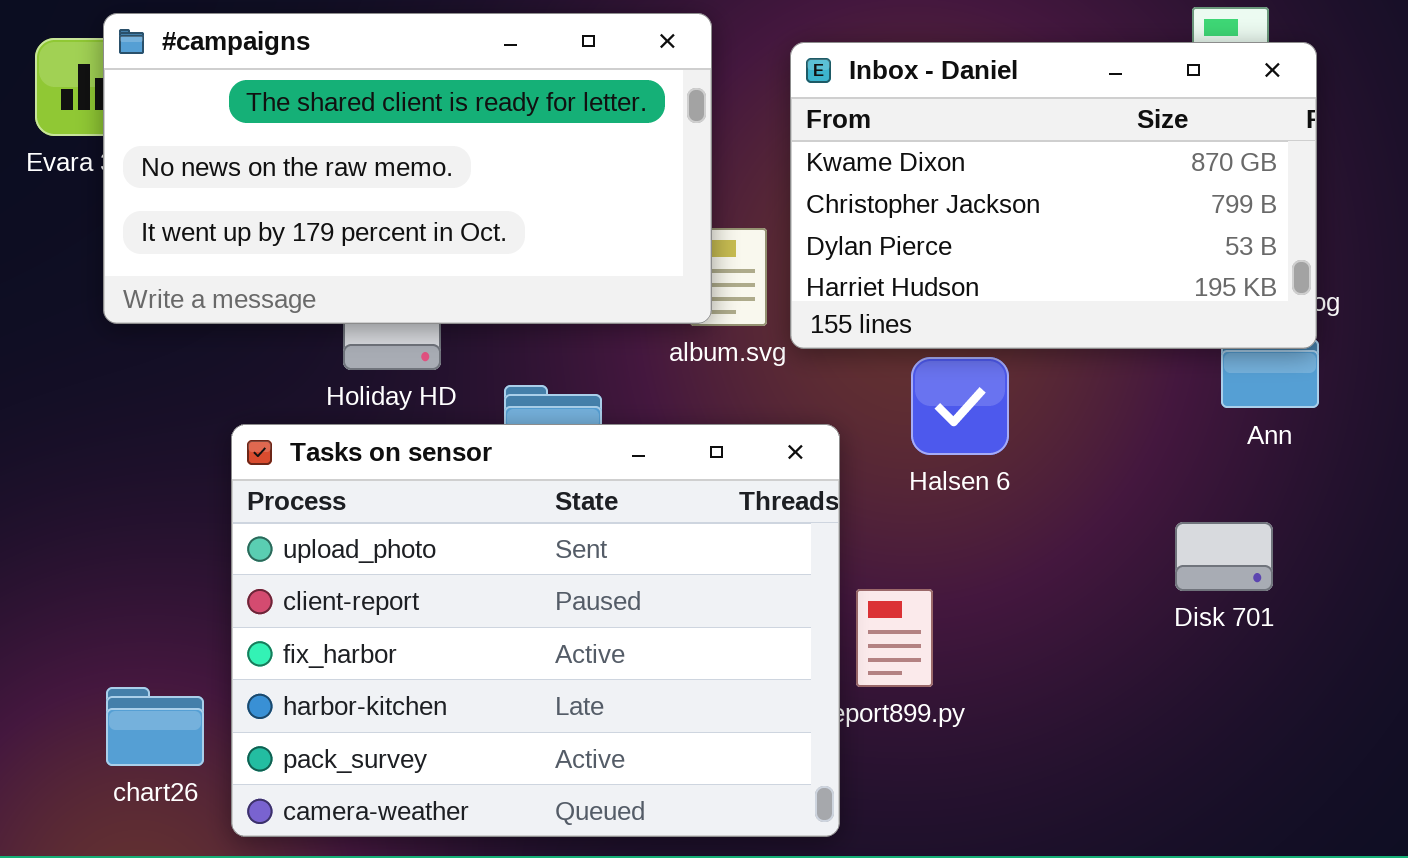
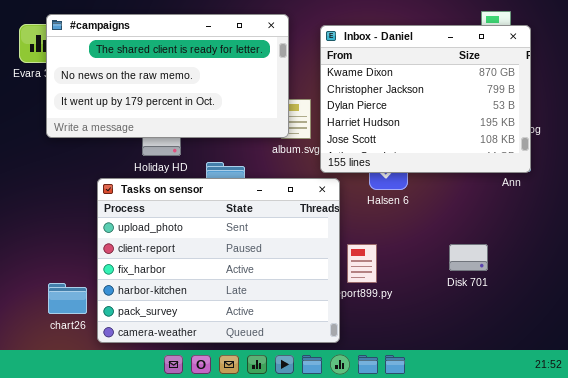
Inbox - Daniel: [790,42,1317,349] -> [320,25,531,173], resized
Disk 701: [1175,522,1273,591] -> [449,244,488,271], moved

